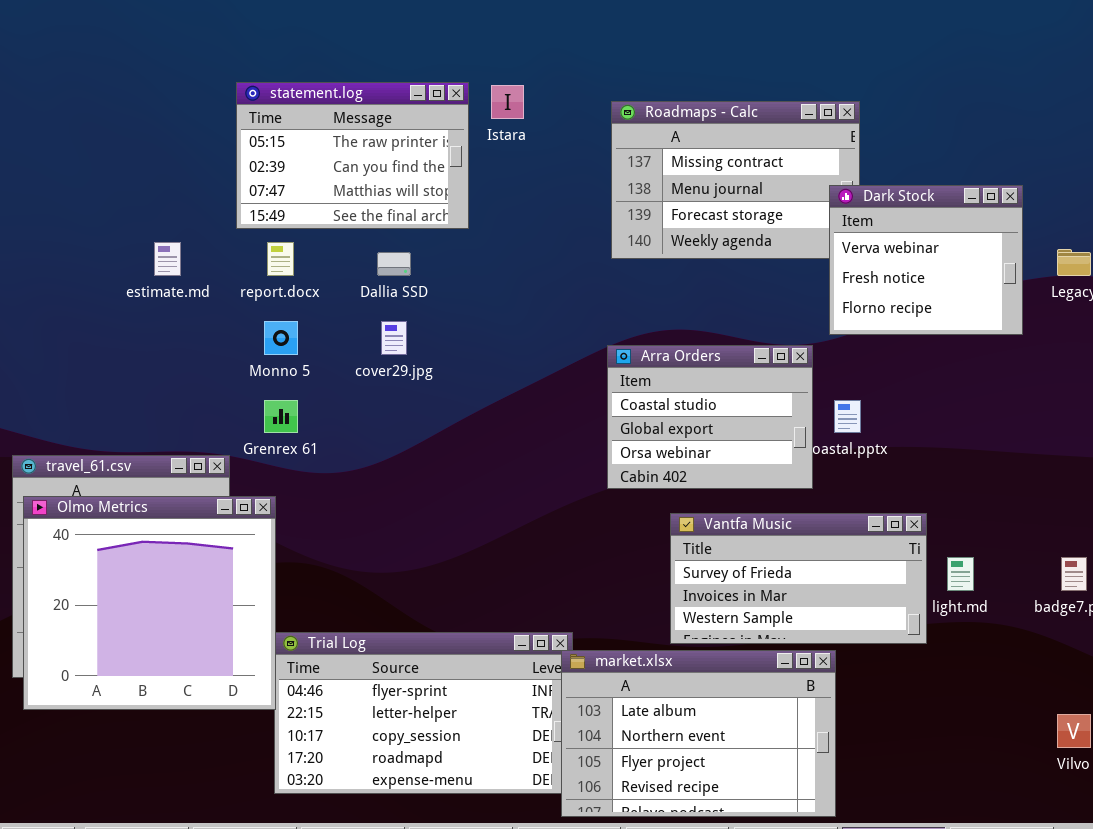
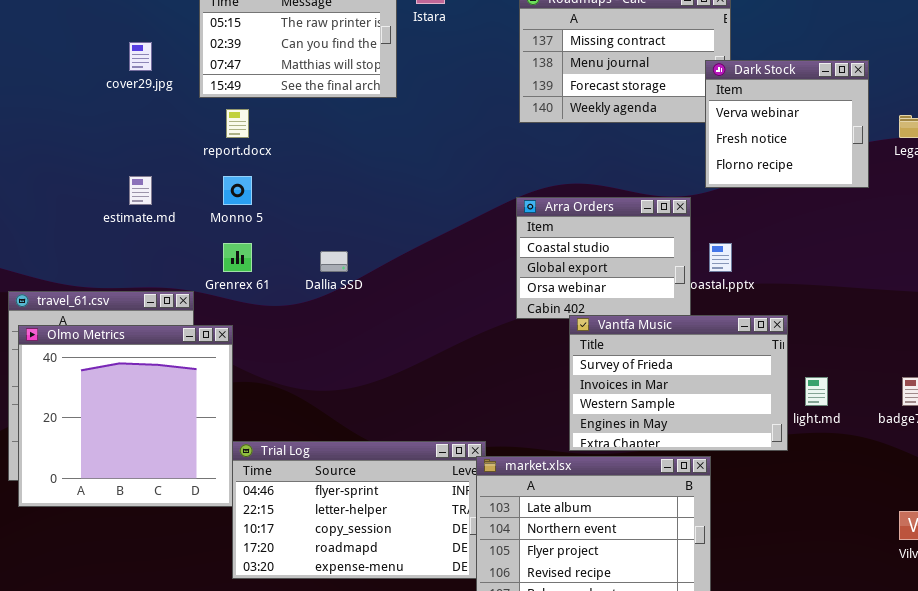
estimate.md: [154,242,181,276] -> [129,176,152,205], moved
Dallia SSD: [377,252,411,276] -> [320,251,348,272], moved
cover29.jpg: [381,321,407,355] -> [129,42,152,71], moved
Vantfa Music: [670,513,927,644] -> [569,315,788,451], resized

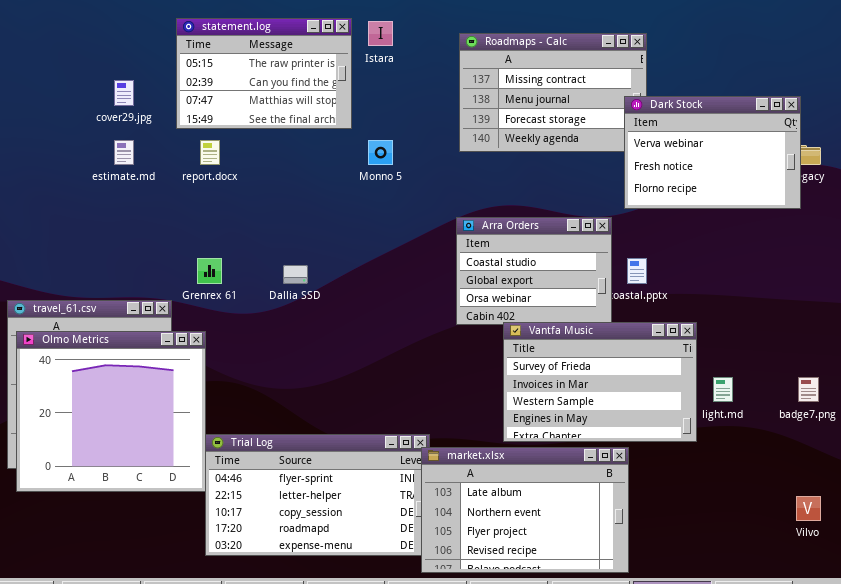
Dark Stock: [705,60,869,188] -> [624,96,801,209], resized
estimate.md: [129,176,152,205] -> [114,140,134,165], moved
Monno 5: [223,176,252,205] -> [368,140,393,165], moved

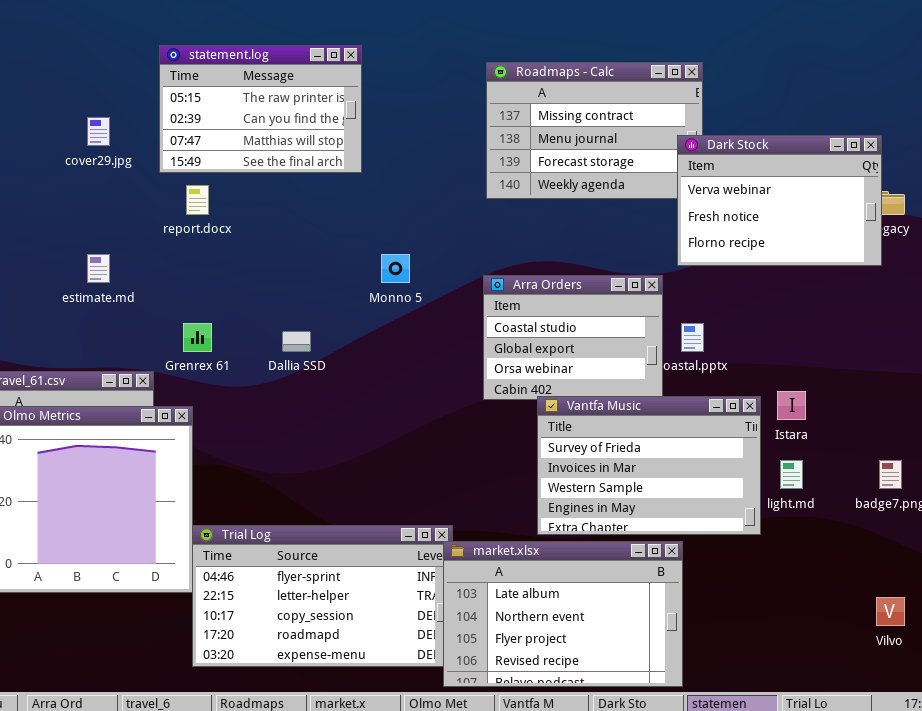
Istara: [368,21,393,46] -> [777,391,806,420], moved
estimate.md: [114,140,134,165] -> [87,254,110,283], moved
Monno 5: [368,140,393,165] -> [381,254,410,283], moved

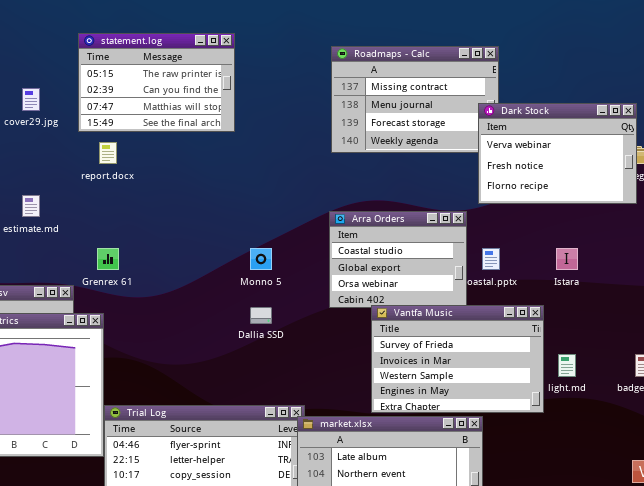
Monno 5: [381,254,410,283] -> [250,248,272,270], moved
Dallia SSD: [282,331,311,352] -> [250,307,272,324], moved
Istara: [777,391,806,420] -> [556,248,578,270], moved

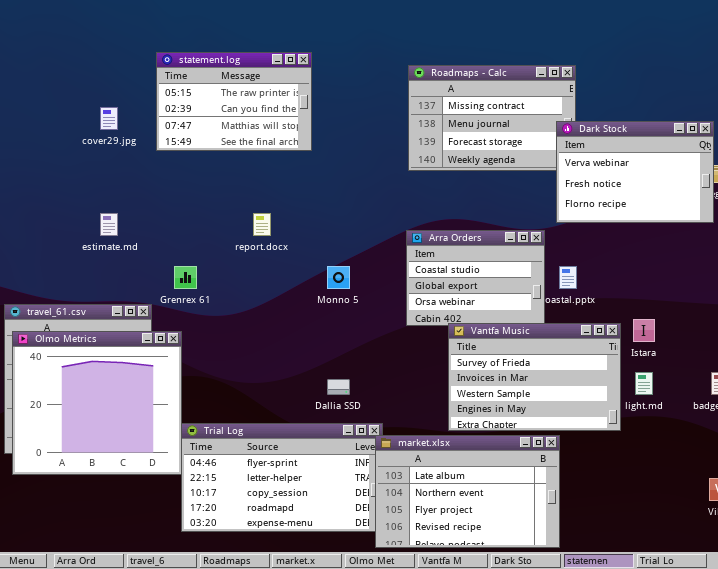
report.docx: [99,142,117,164] -> [253,213,271,236], moved
Istara: [556,248,578,270] -> [633,319,655,342], moved
Dallia SSD: [250,307,272,324] -> [327,379,350,395], moved

